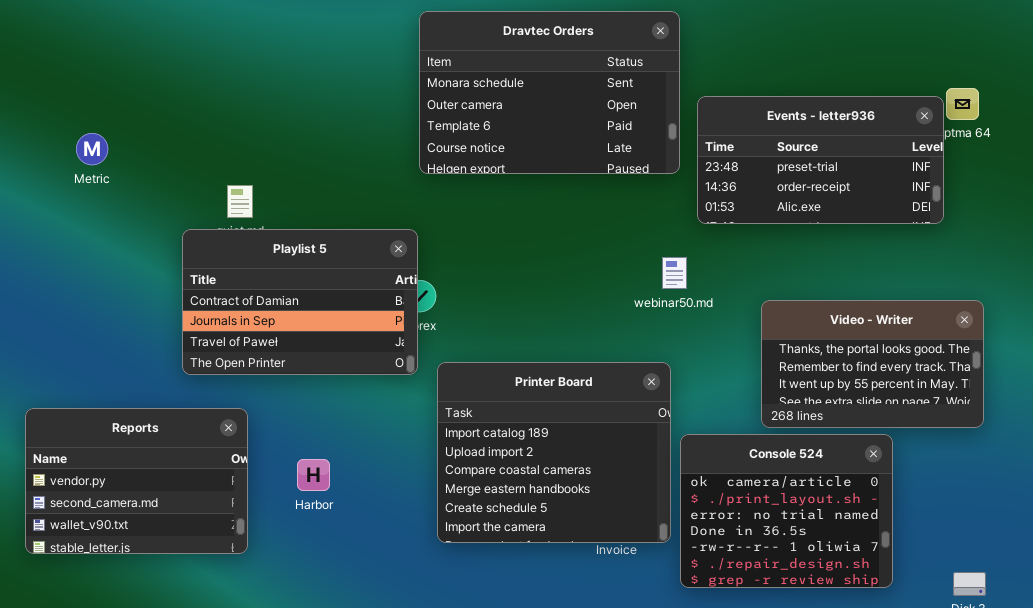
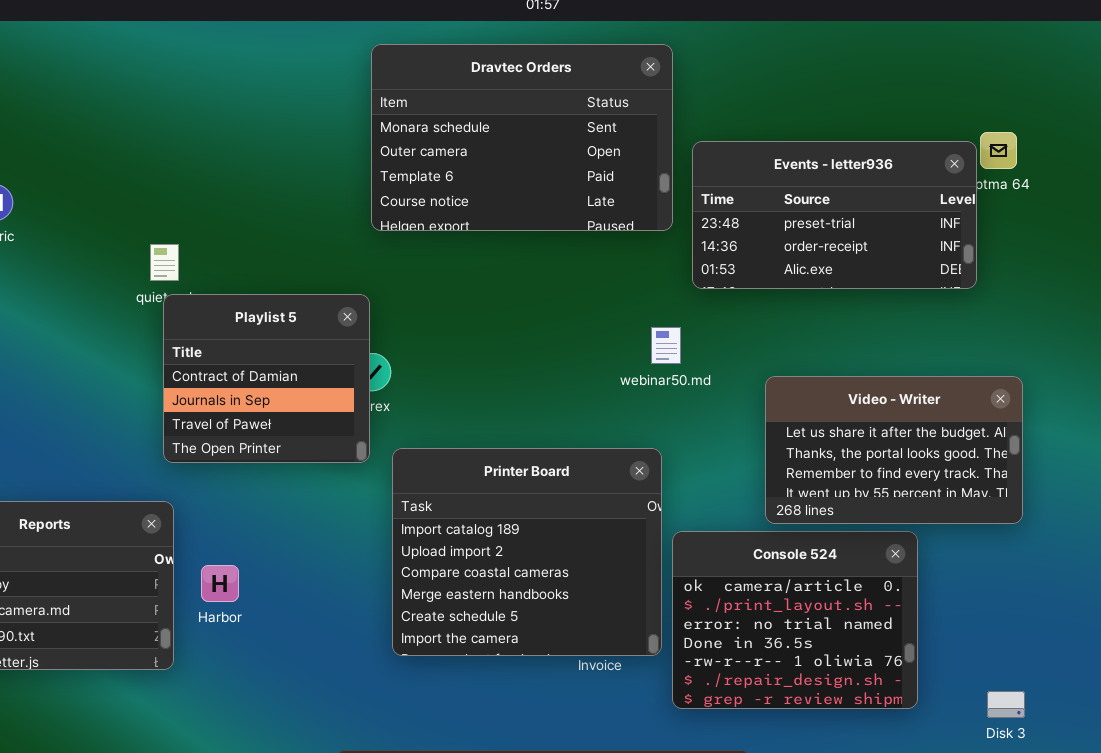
Playlist 5: [182,229,418,375] -> [163,294,370,463], resized
Video - Writer: [761,300,984,428] -> [765,376,1023,524], scrolled up 1 row
Harbor: [297,459,330,491] -> [201,565,239,602], moved

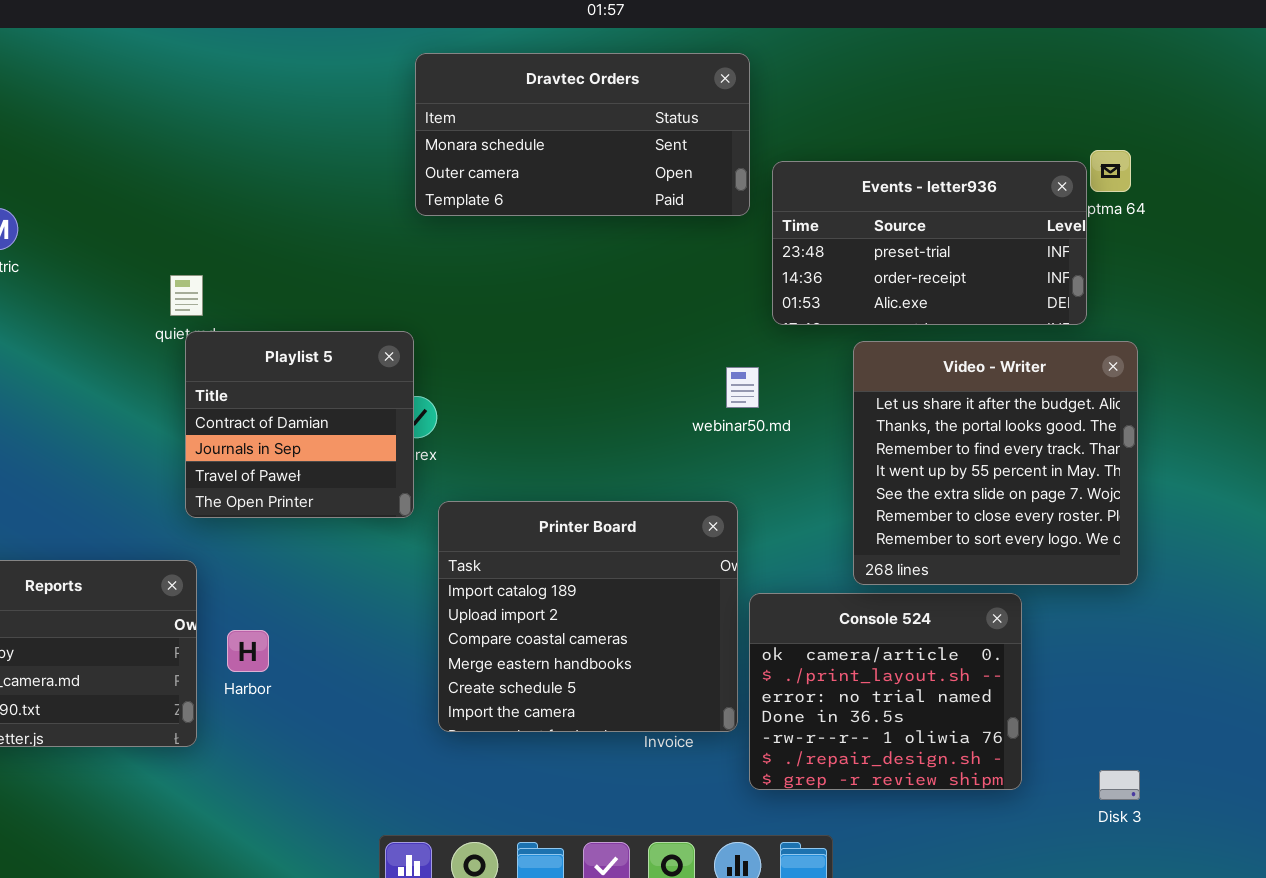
Dravtec Orders: [371,44,673,231] -> [415,53,750,216], resized
Video - Writer: [765,376,1023,524] -> [853,341,1138,585], resized

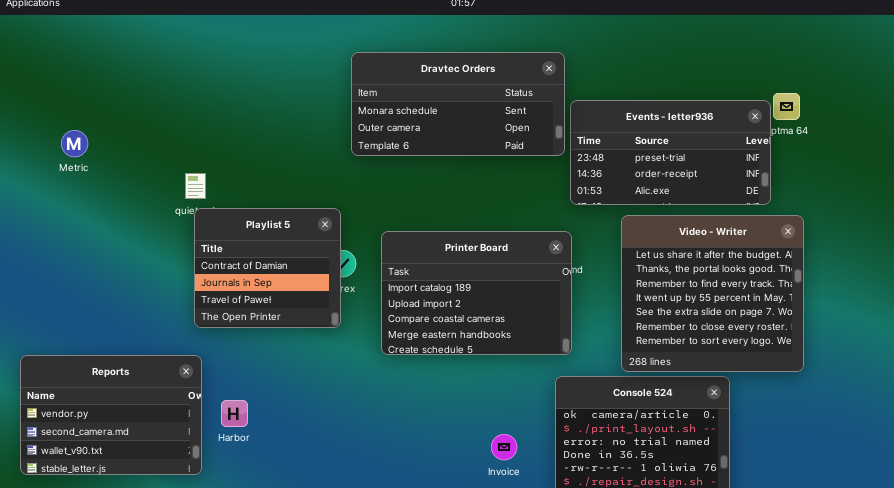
Dravtec Orders: [415,53,750,216] -> [351,52,565,156], moved
Printer Board: [438,501,738,732] -> [381,231,572,355], moved, resized

